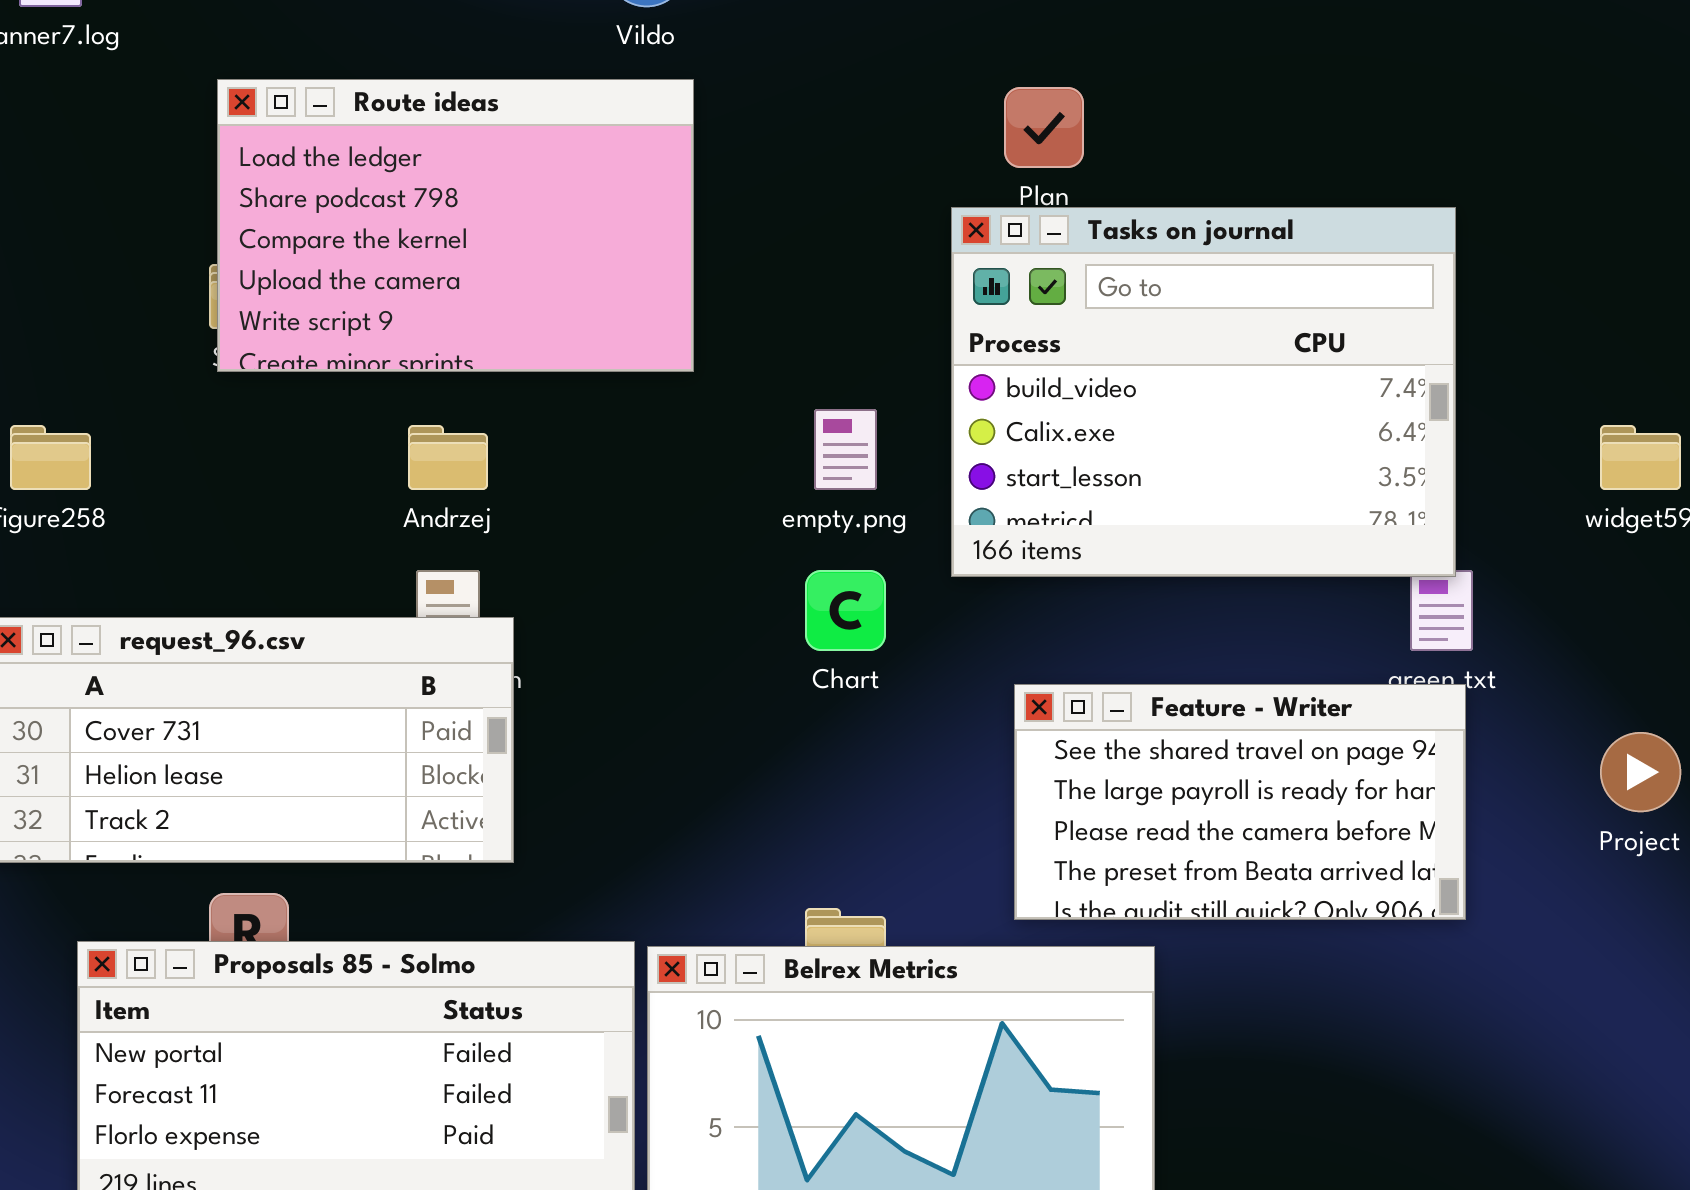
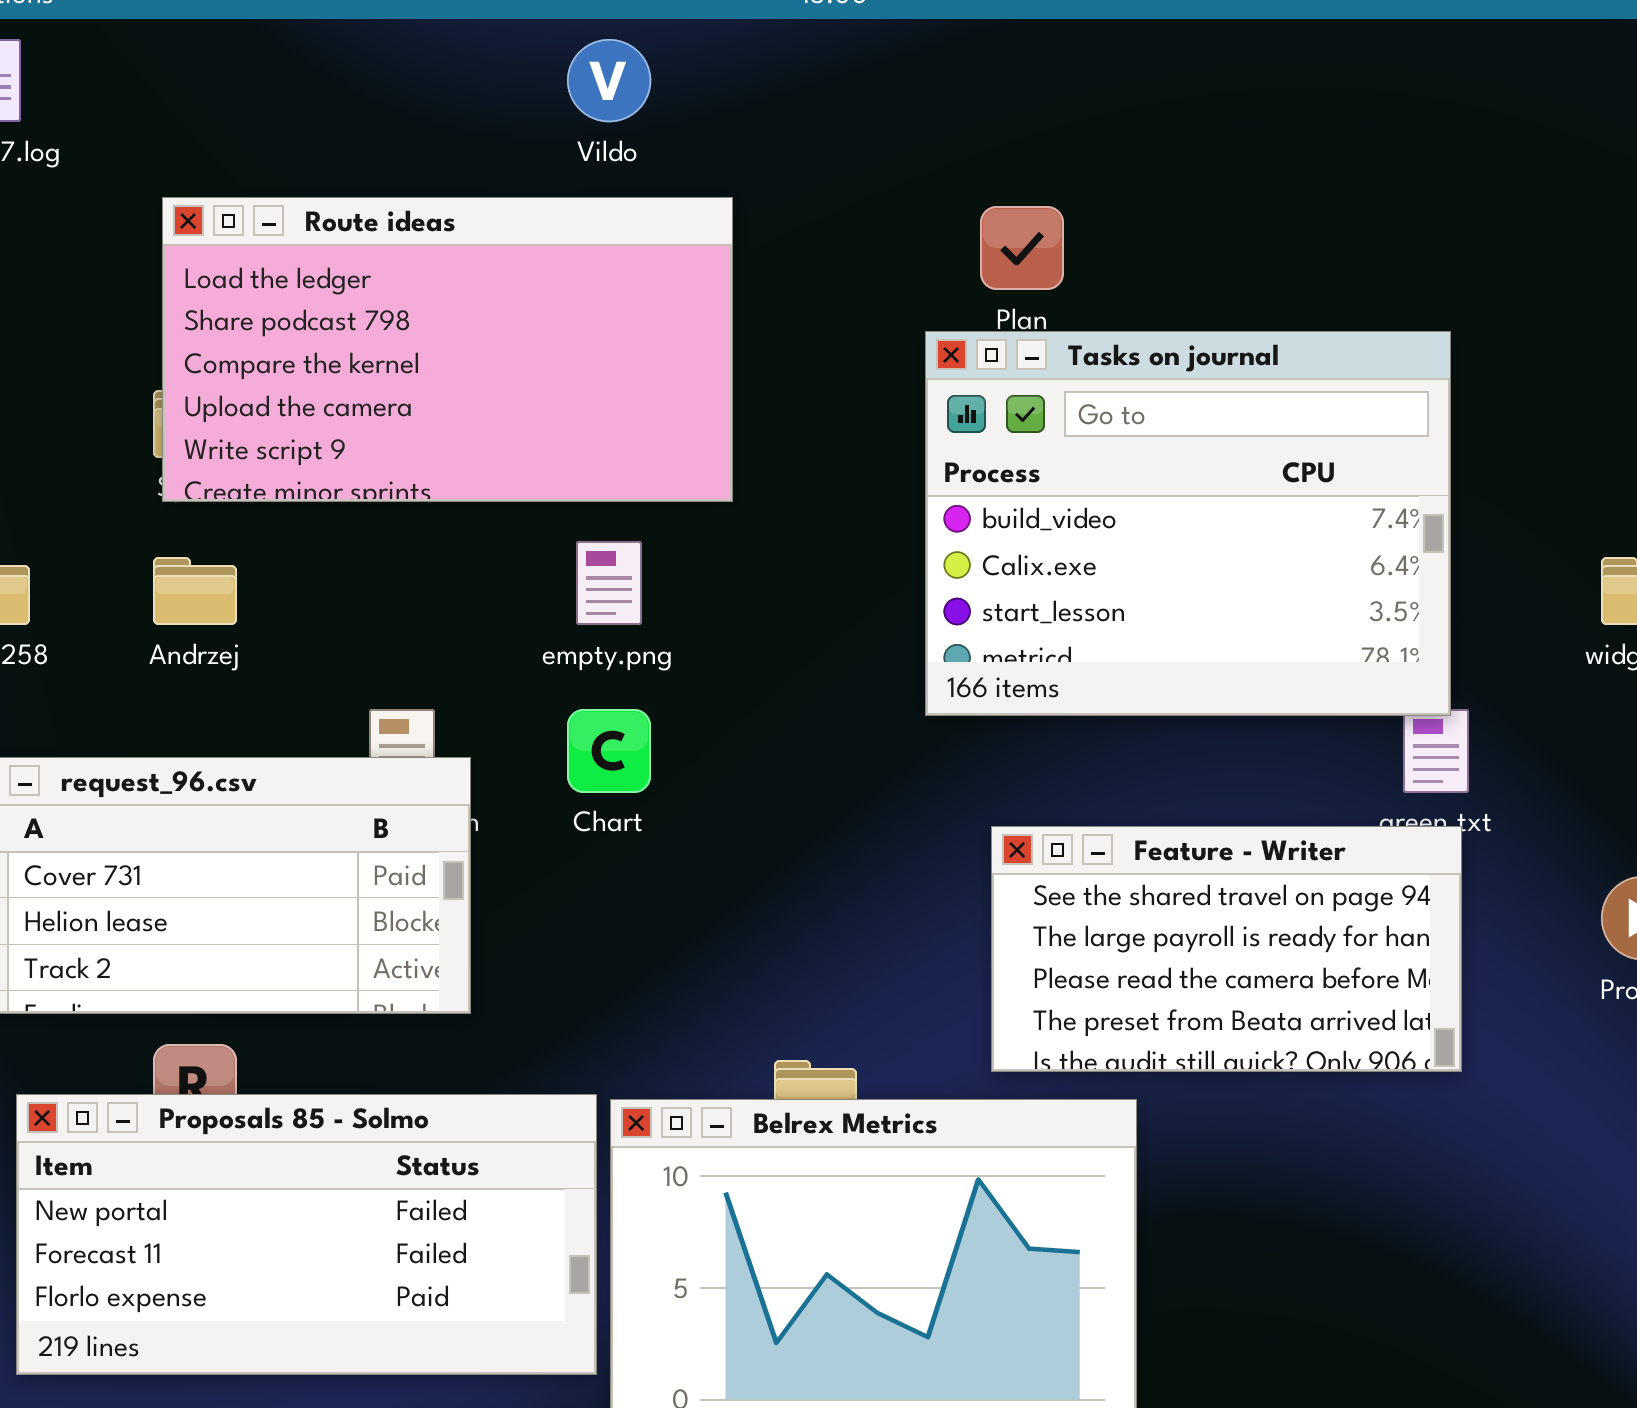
Route ideas: [217,79,694,372] -> [162,197,733,502], resized
empty.png: [814,409,877,490] -> [576,541,642,625], moved
Andrzej: [408,425,488,490] -> [153,557,237,625], moved
Chart: [805,570,886,651] -> [567,709,651,793], moved

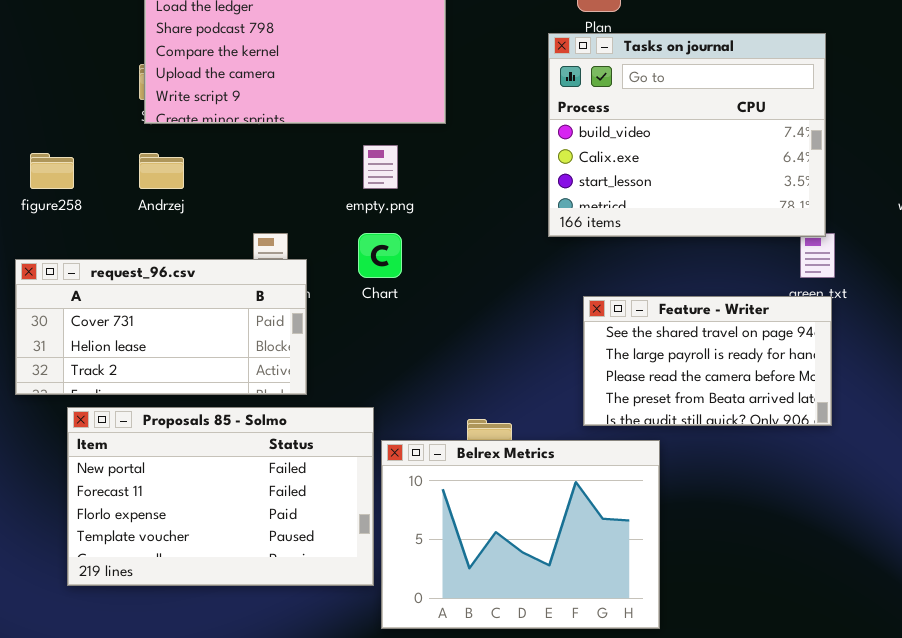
Proposals 85 - Solmo: [16,1094,597,1375] -> [67,407,374,586], resized

